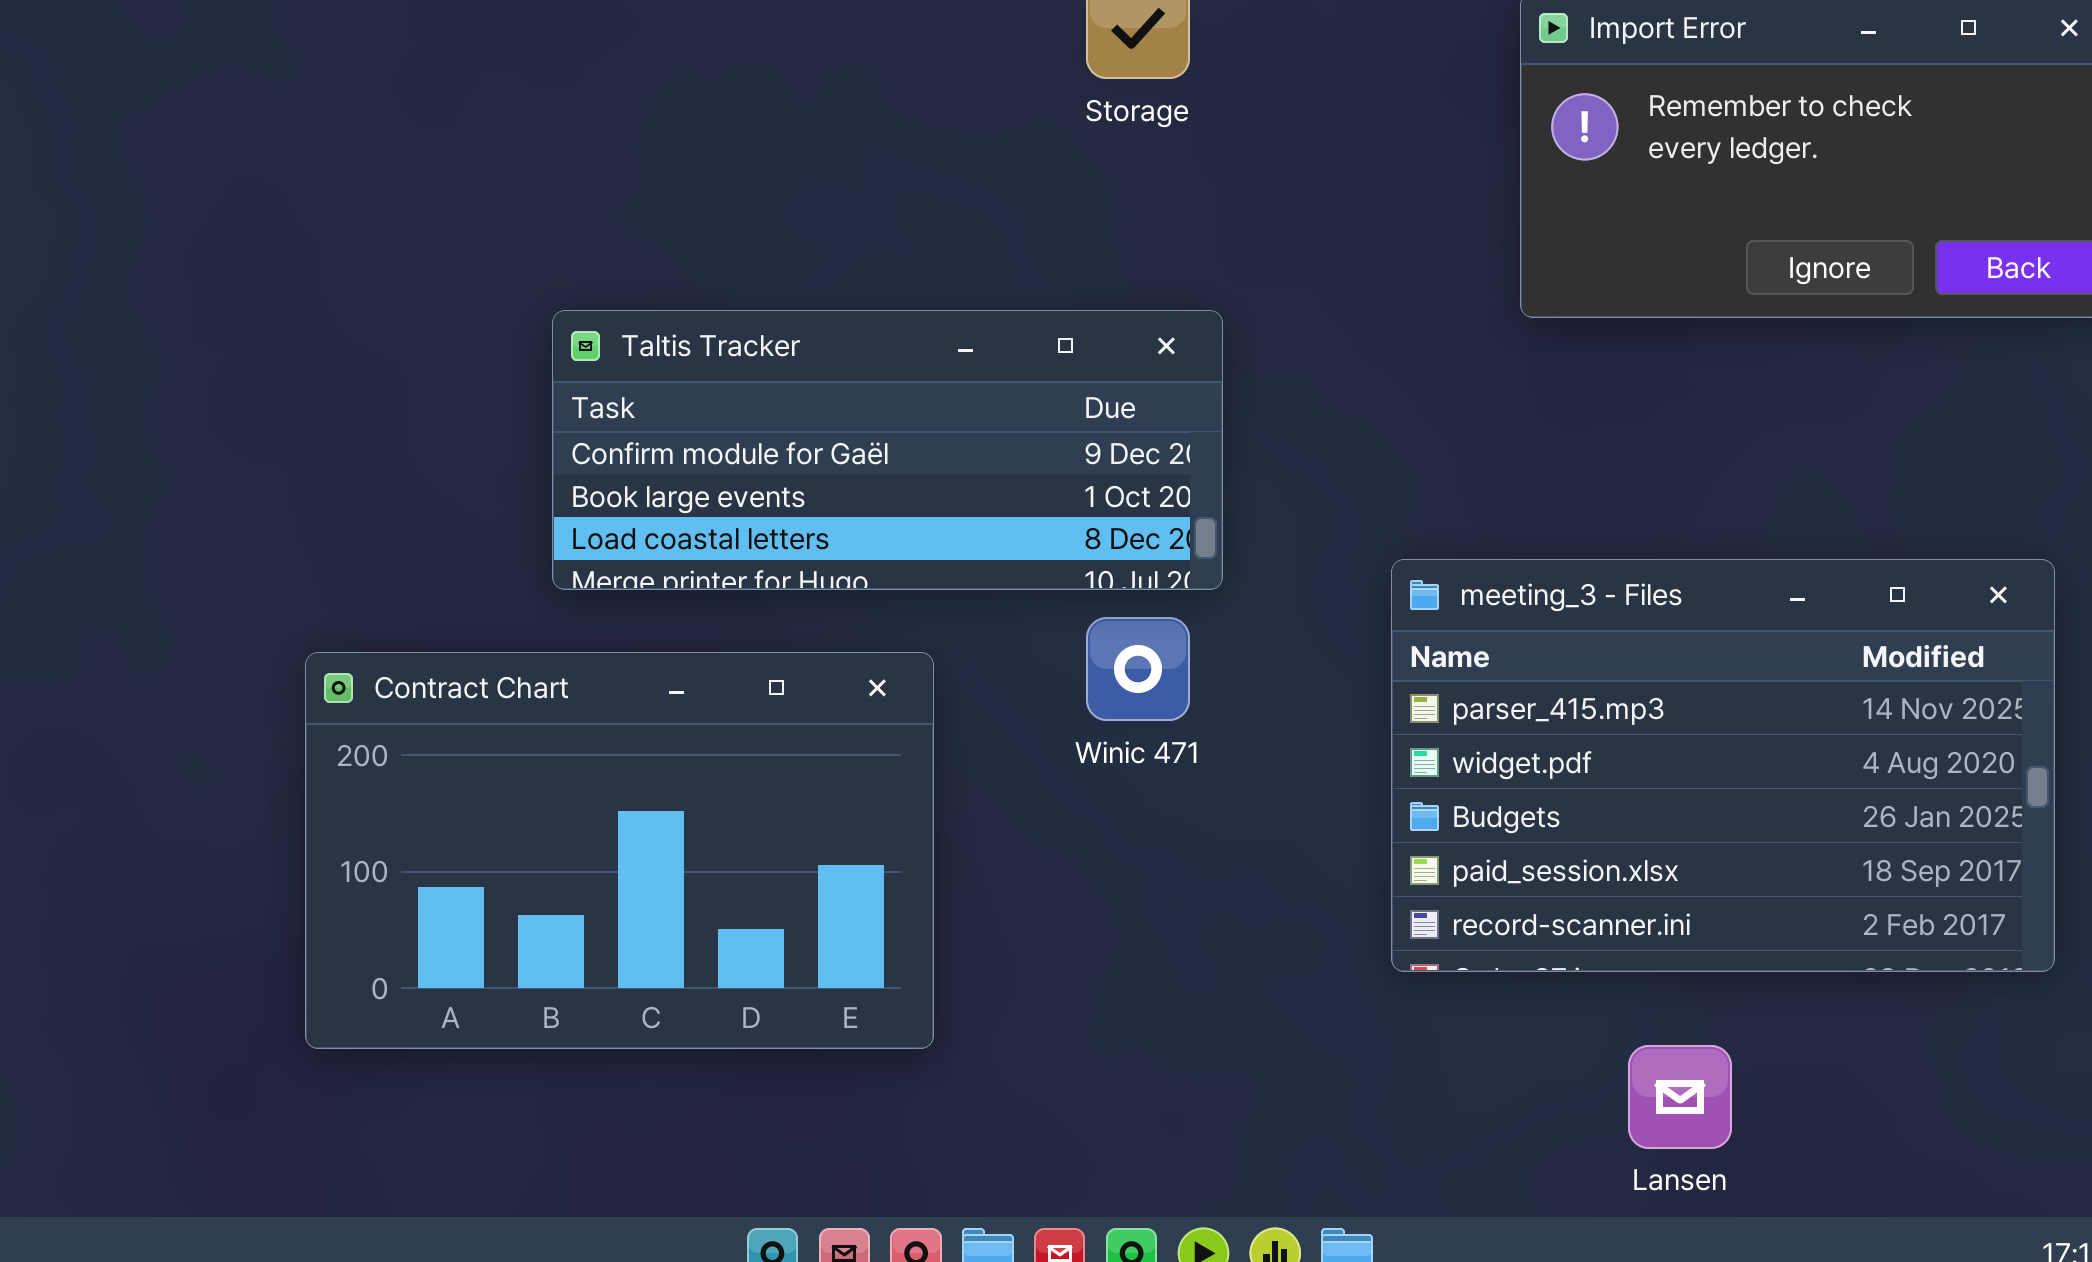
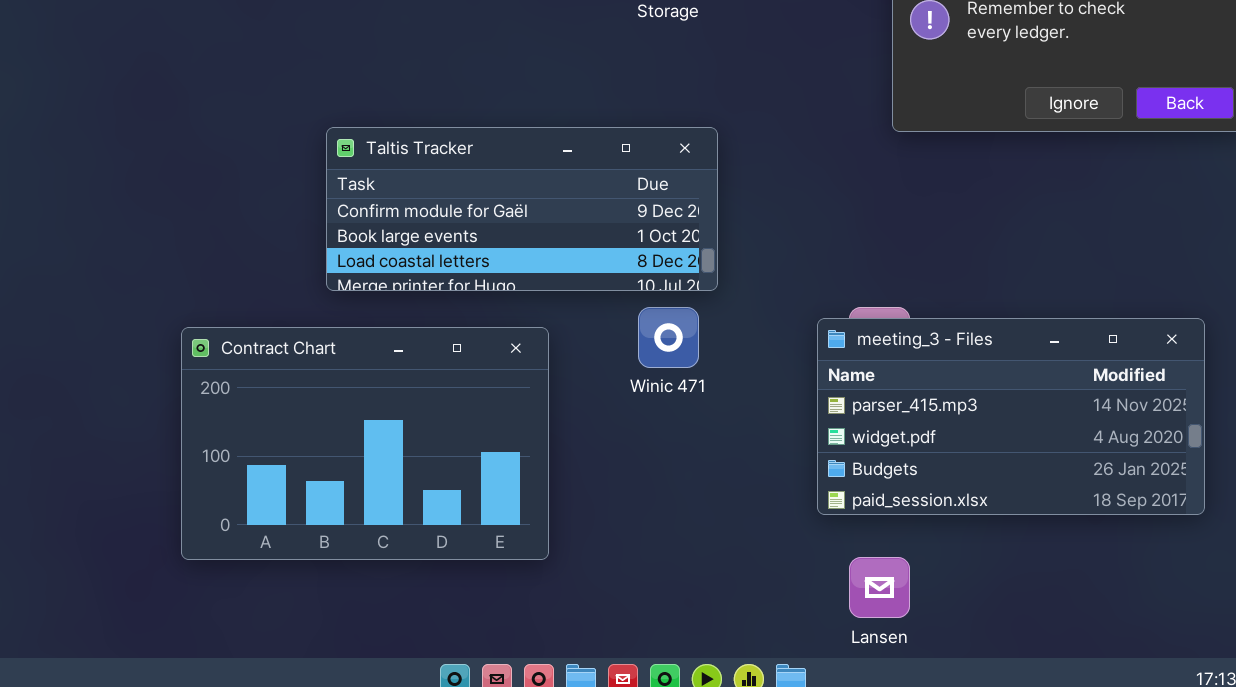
meeting_3 - Files: [1391,559,2055,972] -> [817,318,1205,515], resized
Lansen: [1628,1045,1732,1149] -> [849,557,910,618], moved

